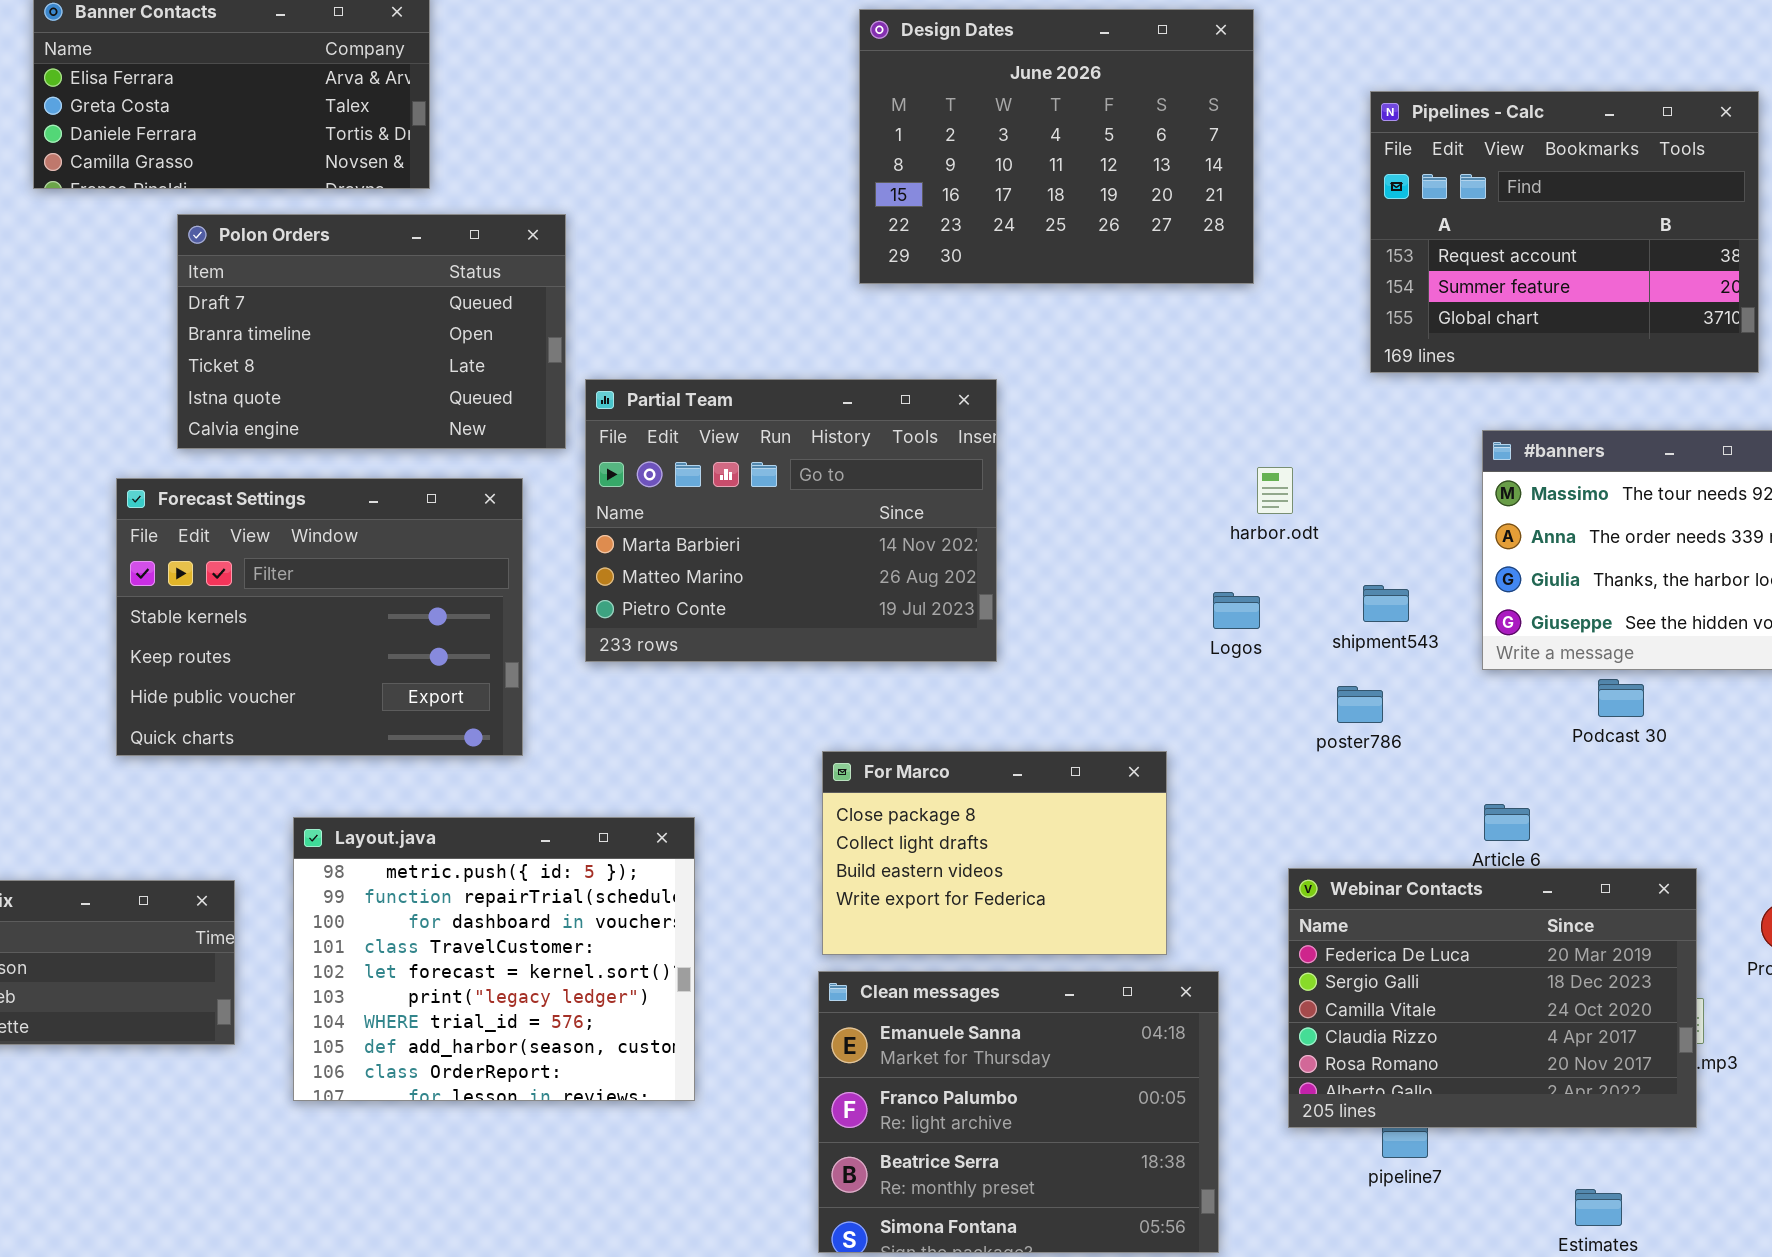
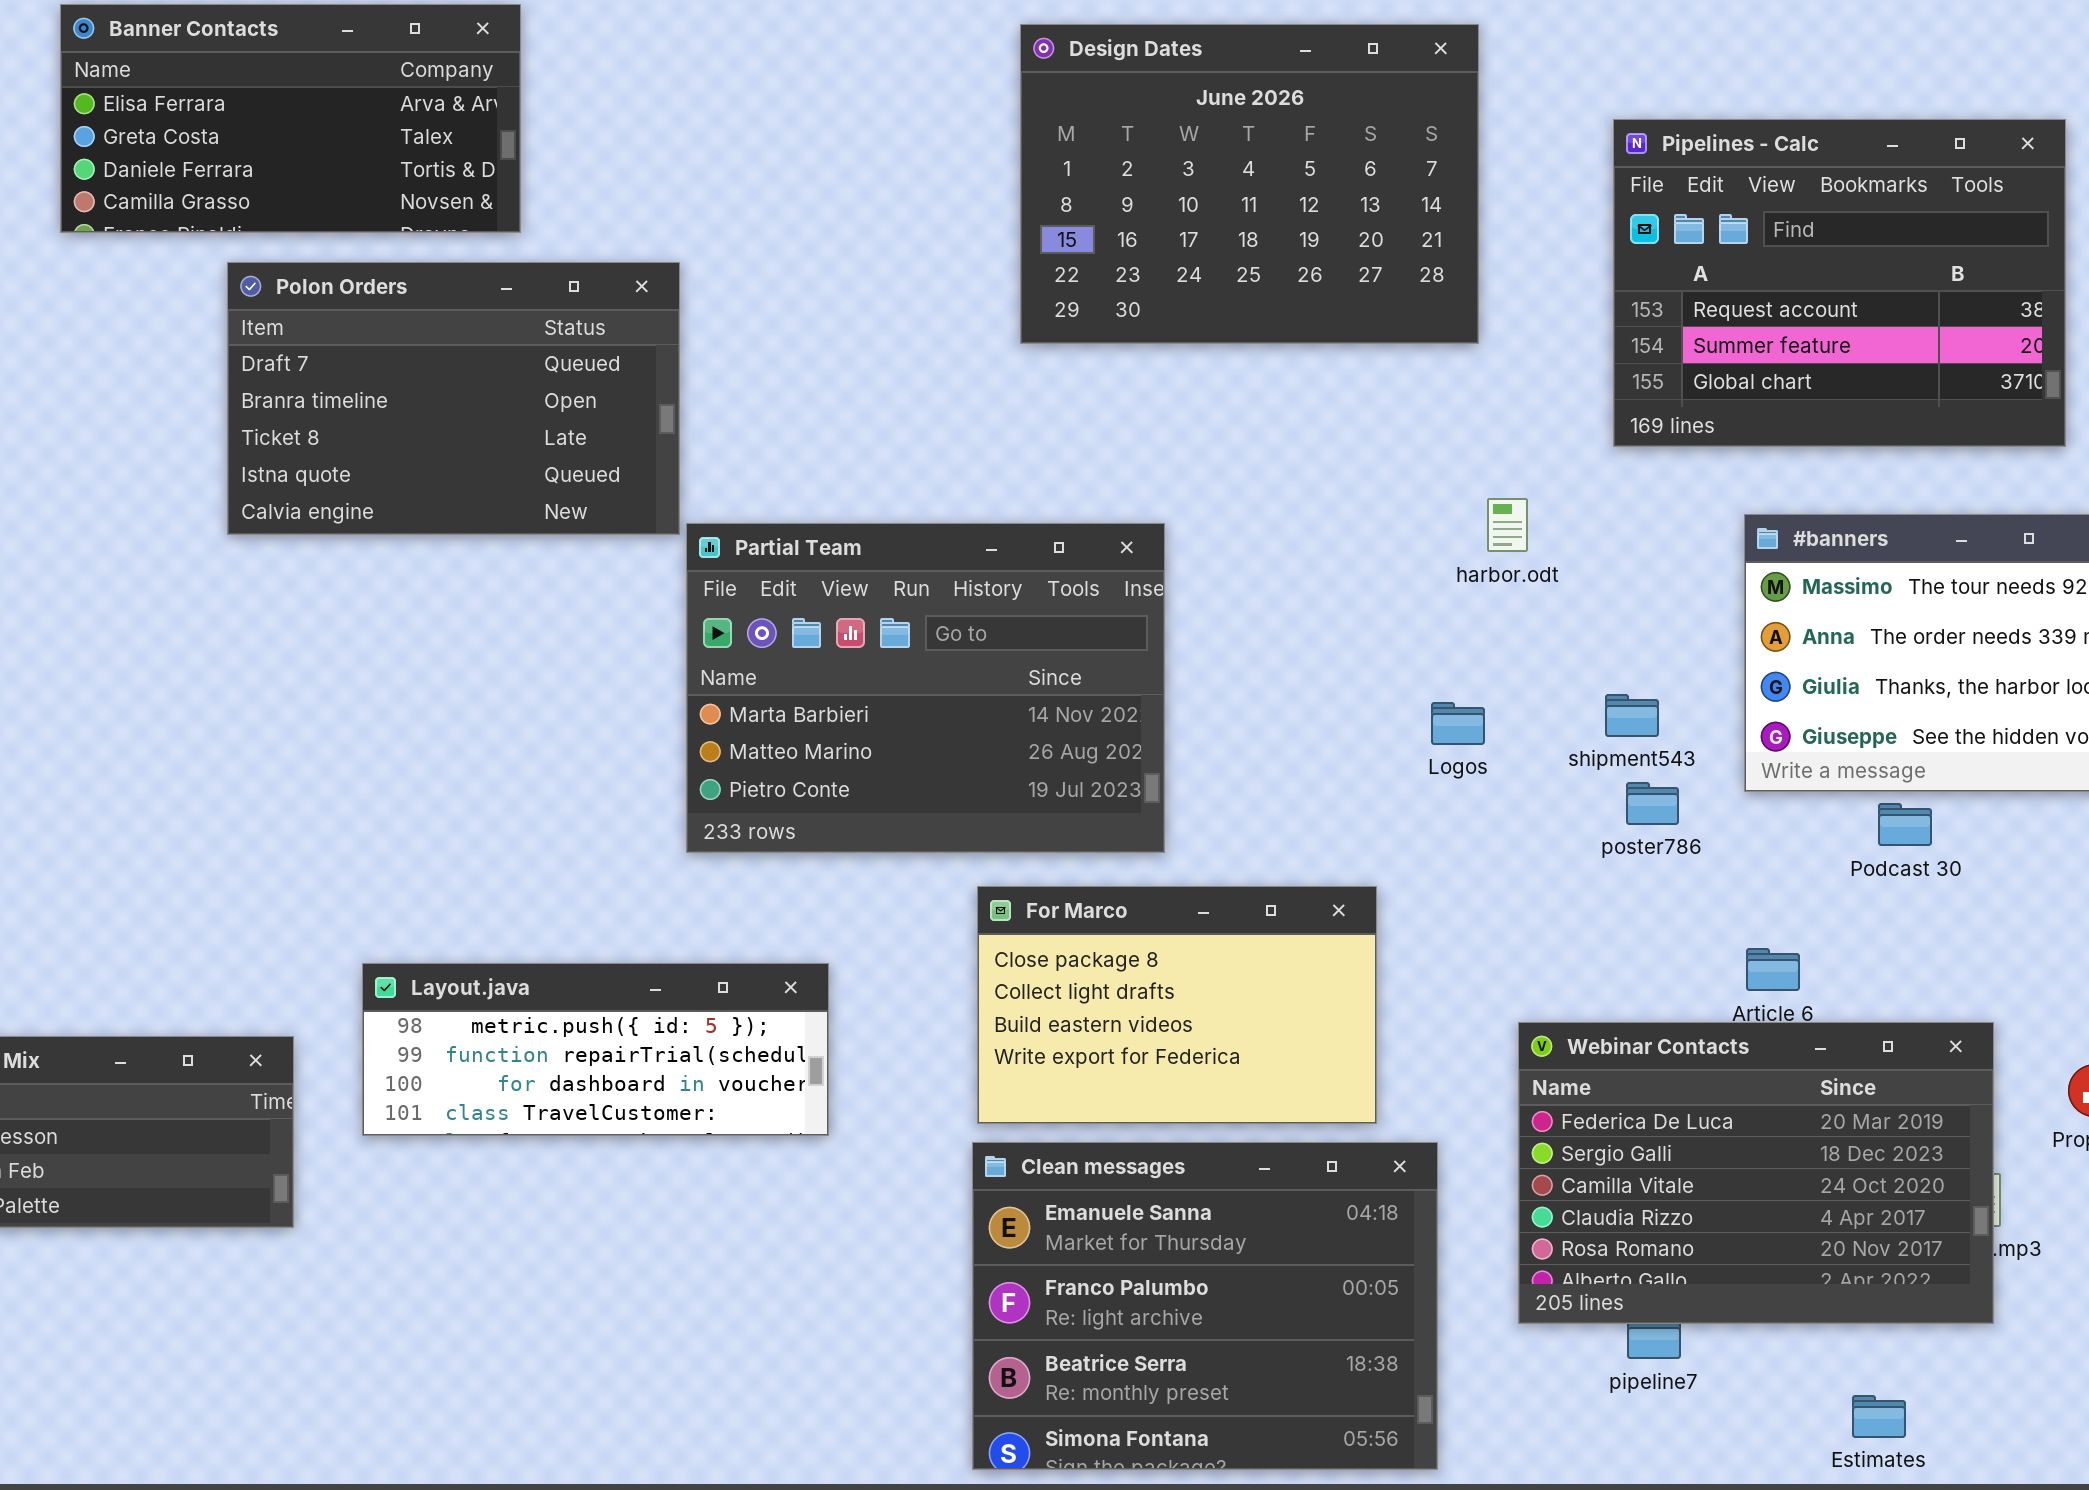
Partial Team: [585,379,997,662] -> [686,523,1165,853], moved
harbor.odt: [1257,467,1293,514] -> [1487,498,1528,552], moved
Forecast Settings: [116,478,523,756] -> none, closed
poster786: [1337,686,1383,723] -> [1626,782,1679,825], moved
Layout.java: [293,817,695,1101] -> [362,963,829,1136], resized

